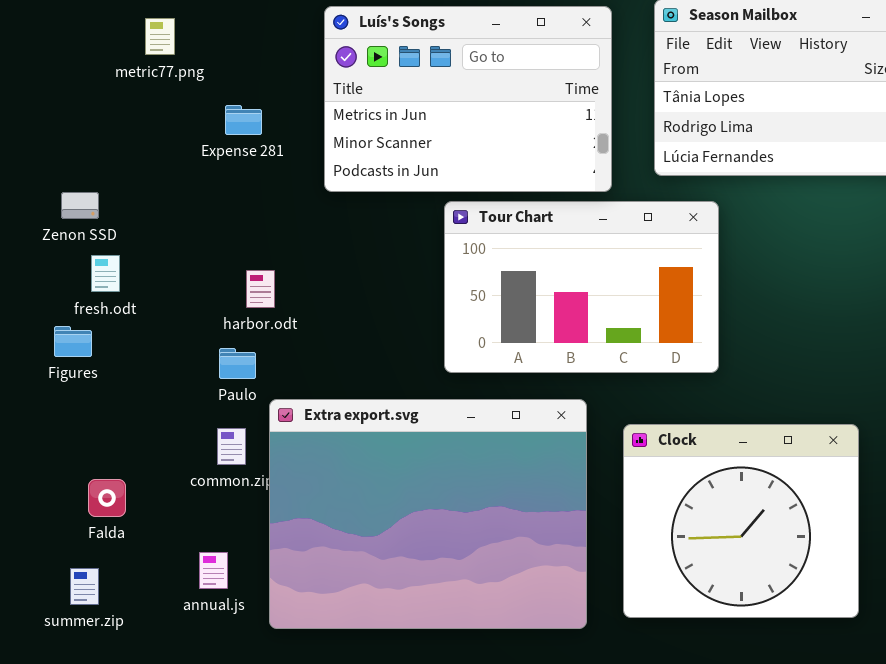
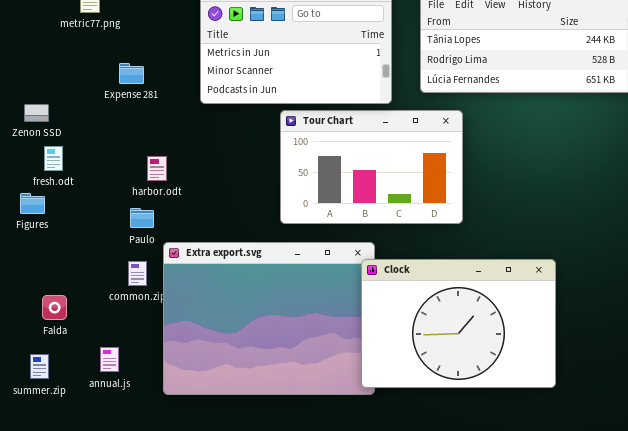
Expense 281: [225,105,262,135] -> [119,63,144,84], moved
Clock: [623,424,859,618] -> [361,259,556,388], resized
annual.js: [199,552,228,589] -> [100,347,119,372], moved

